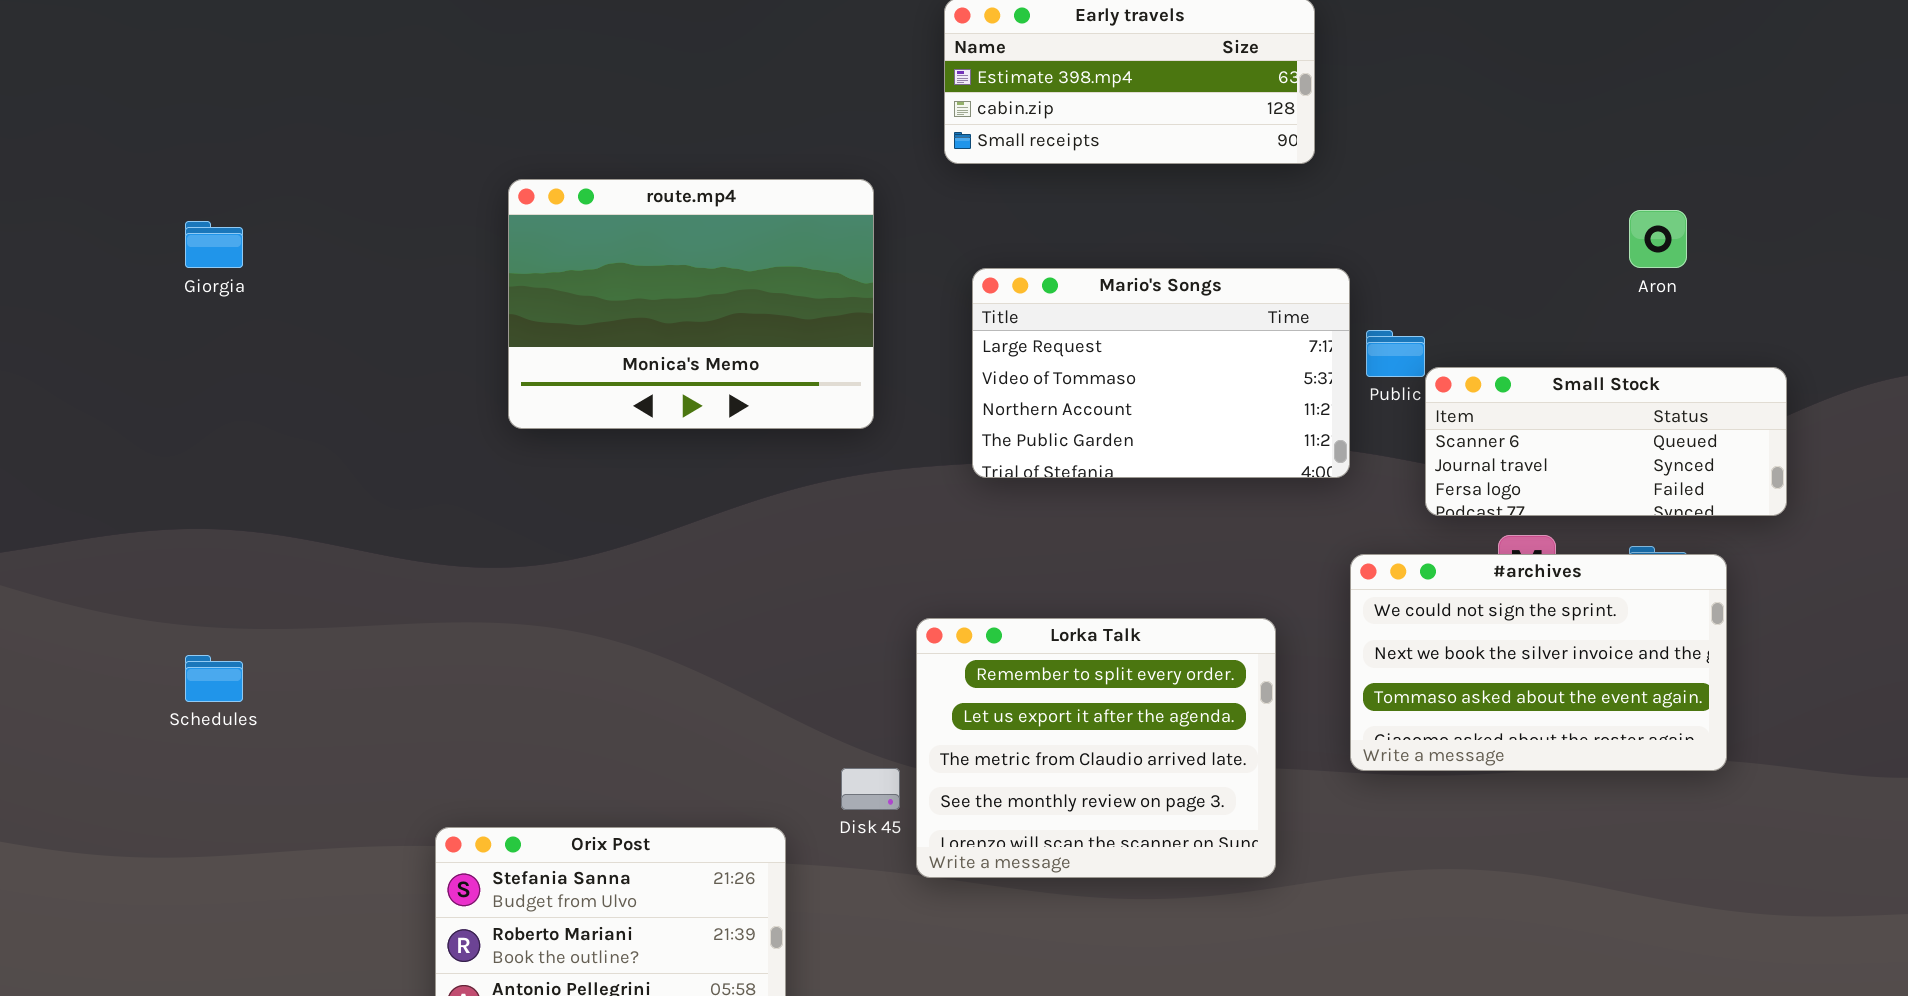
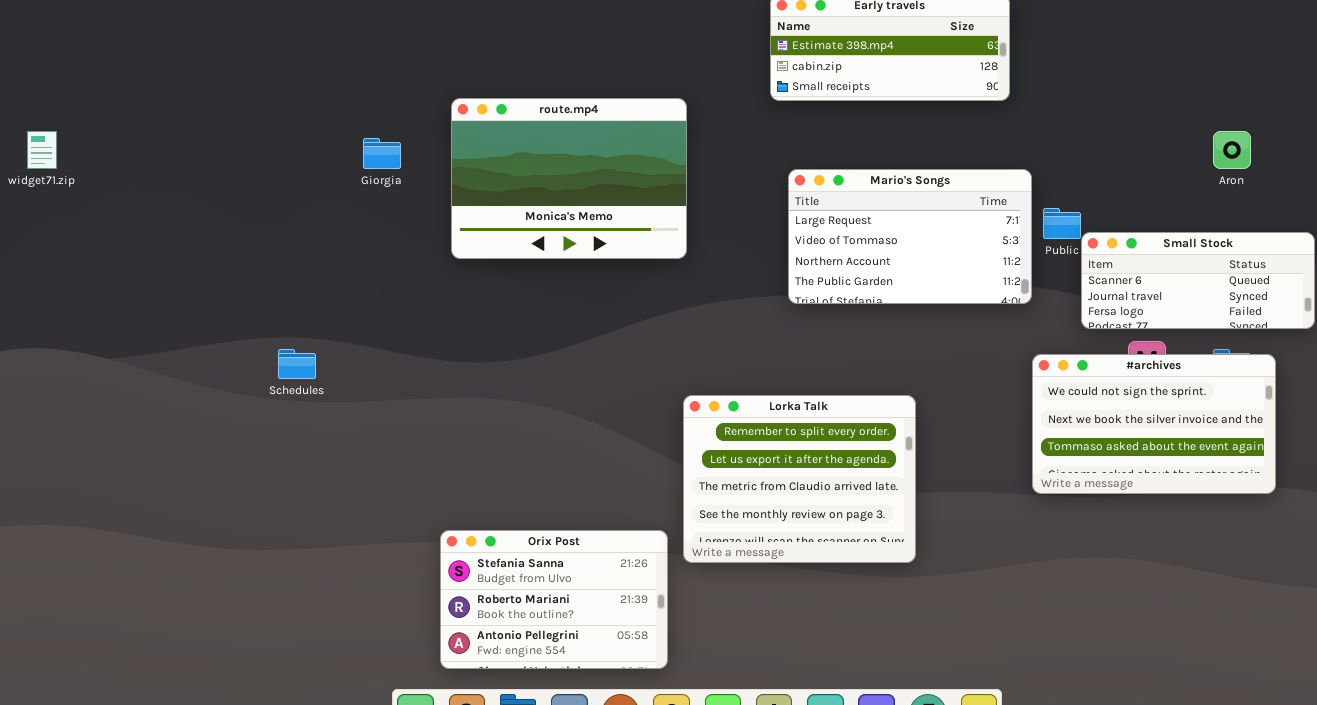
route.mp4: [508,179,874,429] -> [451,98,687,259], moved
Giorgia: [185,221,243,268] -> [363,138,401,169], moved
Lorka Talk: [916,618,1276,878] -> [683,395,916,563], moved
Schedules: [185,655,243,702] -> [278,349,316,379], moved

